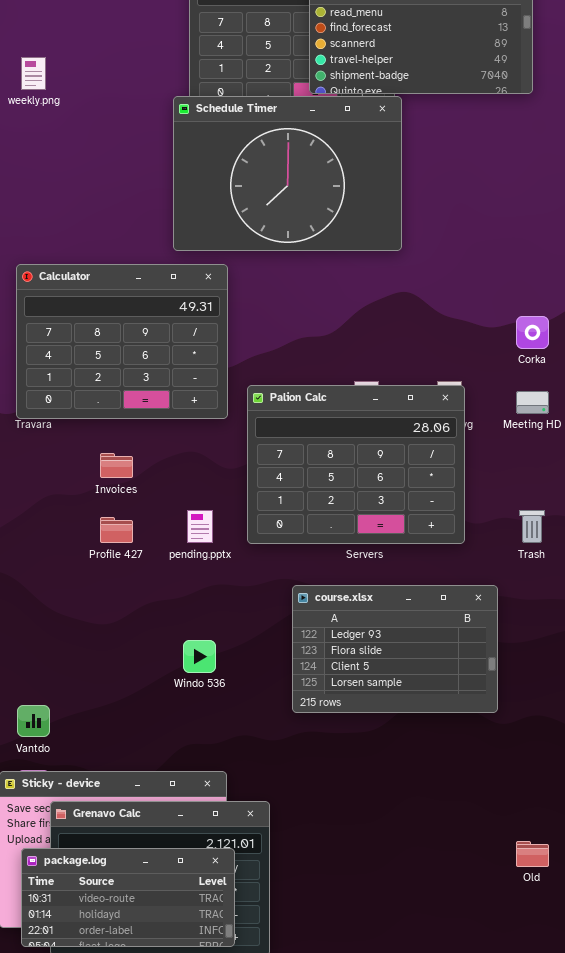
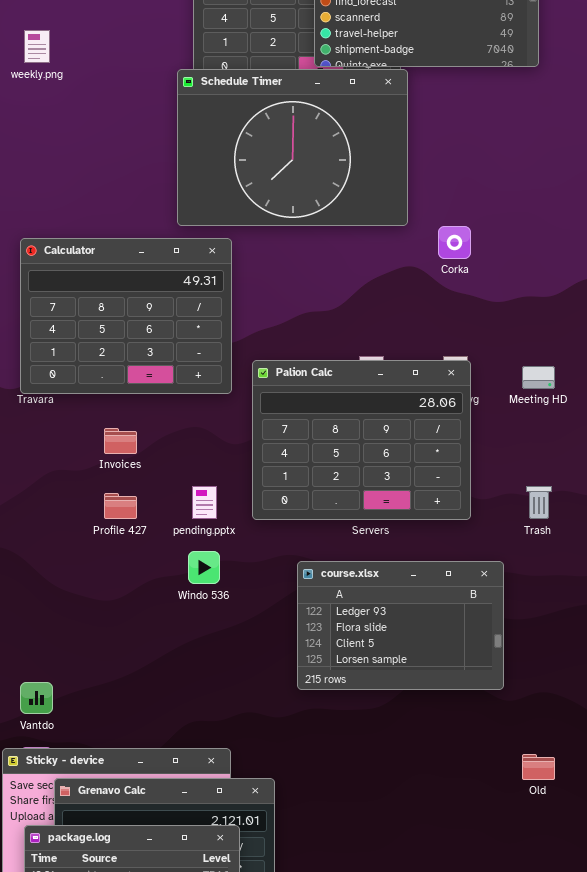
Corka: [516,316,549,349] -> [438,226,471,259], moved
Windo 536: [183,640,216,673] -> [188,551,220,584], moved
Old: [516,841,549,867] -> [522,754,555,780], moved

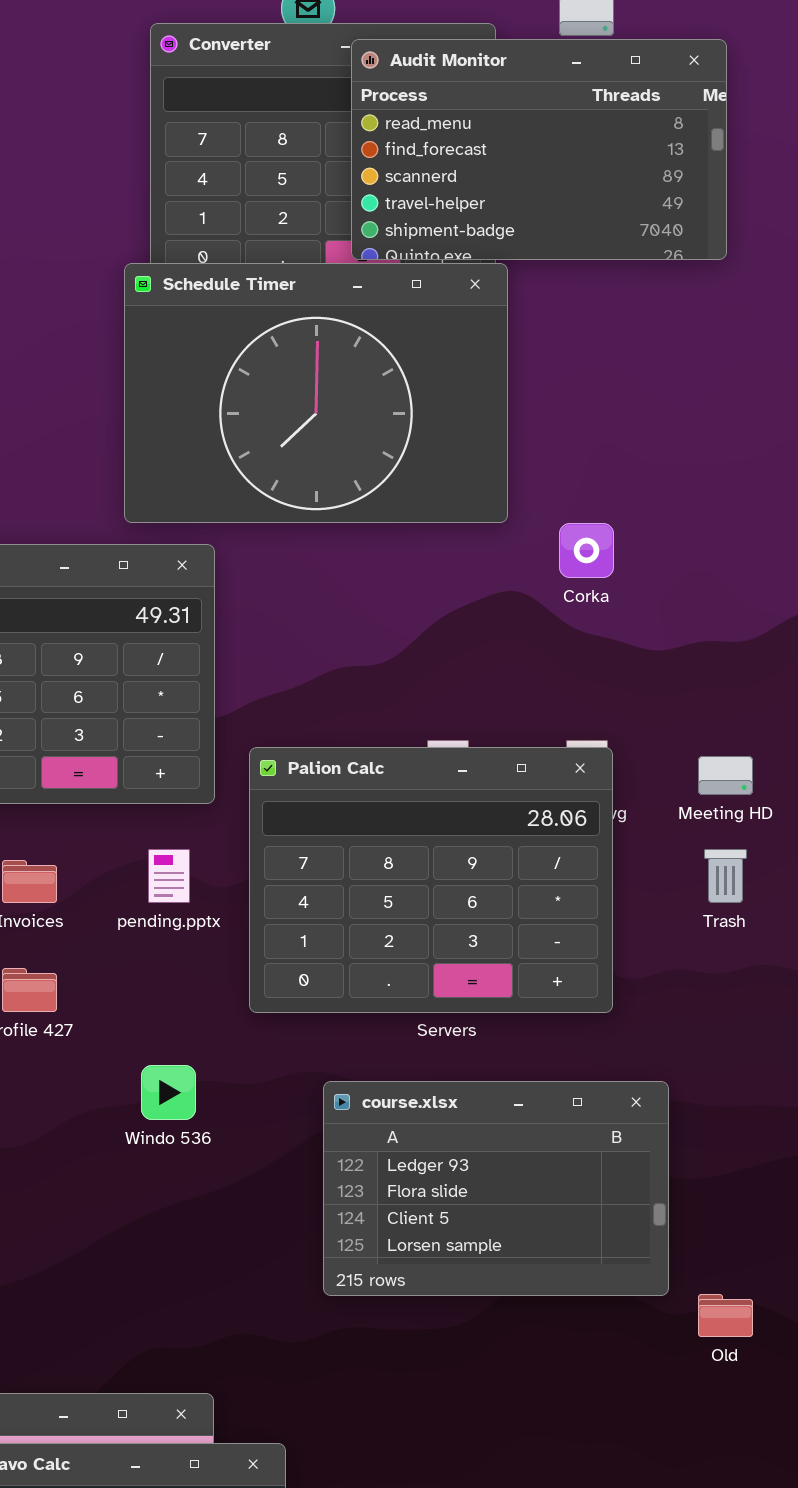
pending.pptx: [192,486,217,519] -> [148,849,190,903], moved
Trash: [526,486,552,519] -> [704,849,747,903], moved
Old: [522,754,555,780] -> [698,1294,753,1337], moved

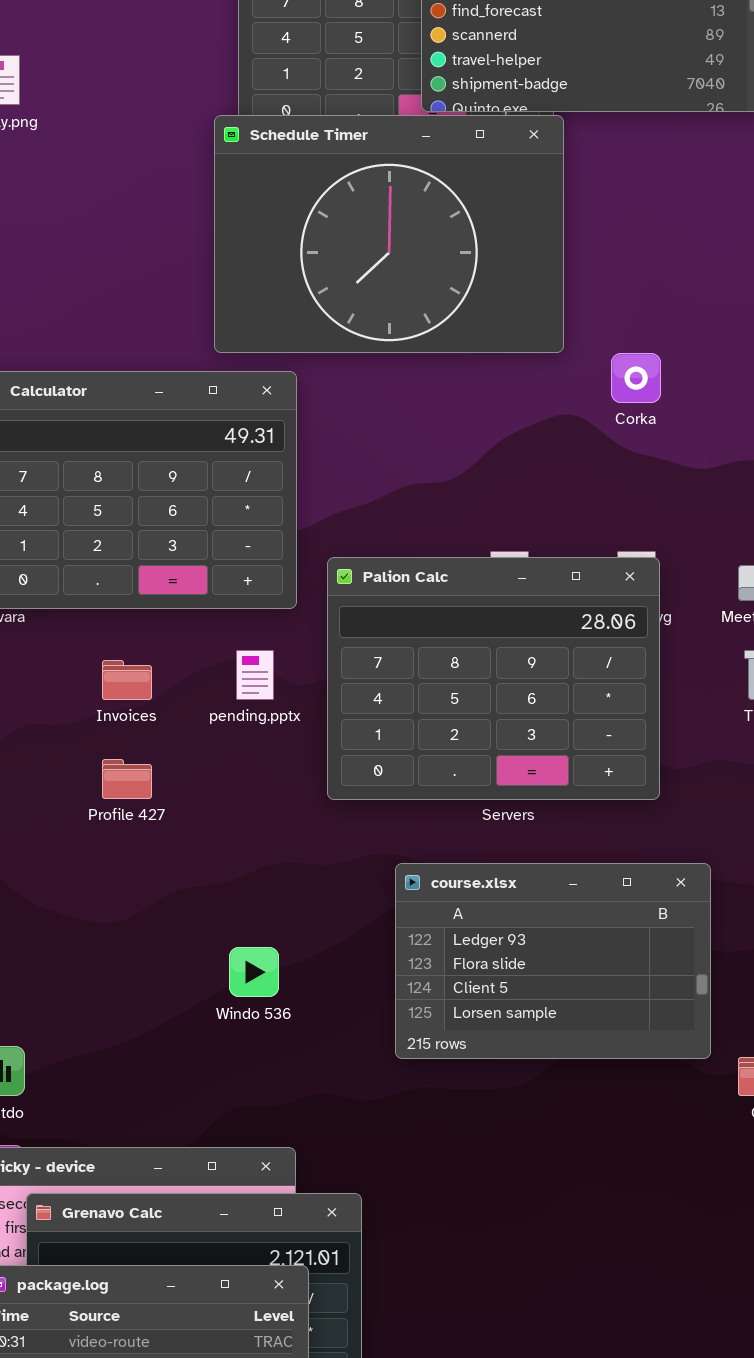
Windo 536: [141,1065,196,1120] -> [229,947,279,997], moved

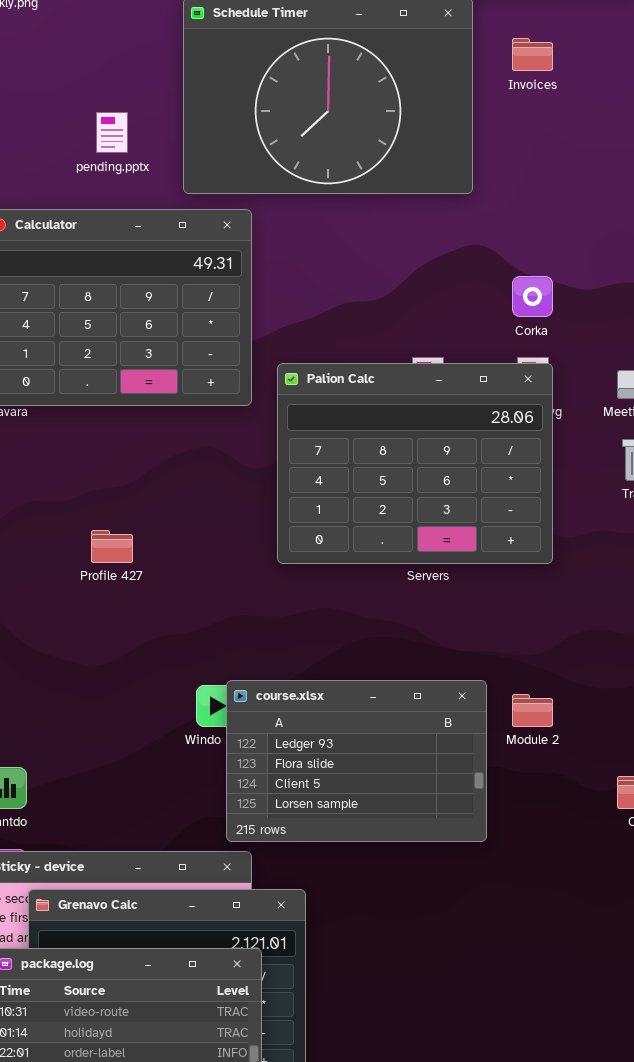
Corka: [611,353,661,403] -> [512,276,553,317], moved
pending.pptx: [236,650,274,700] -> [96,112,128,153], moved
Invoices: [102,660,152,700] -> [512,38,553,71], moved
course.xlsx: [395,863,711,1059] -> [226,680,487,842], moved

